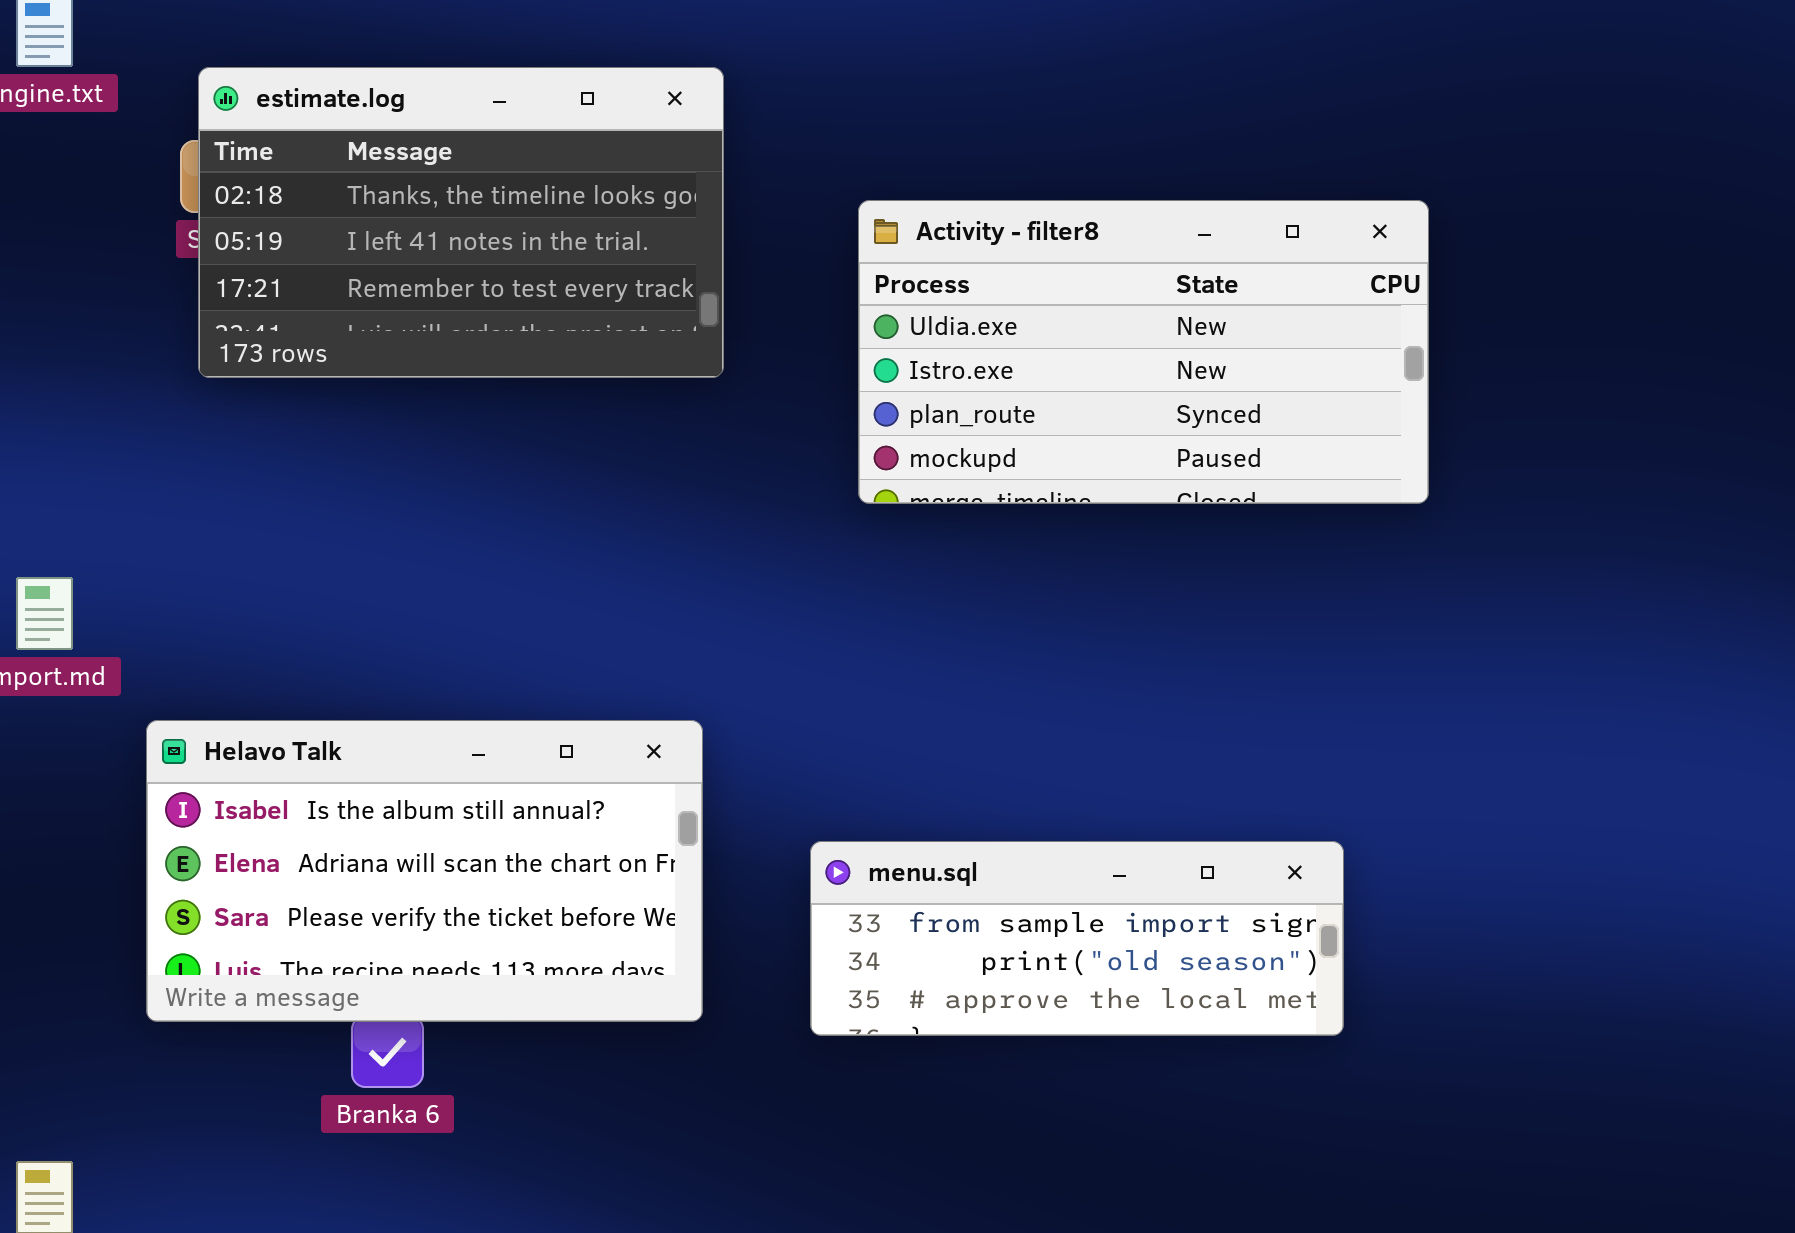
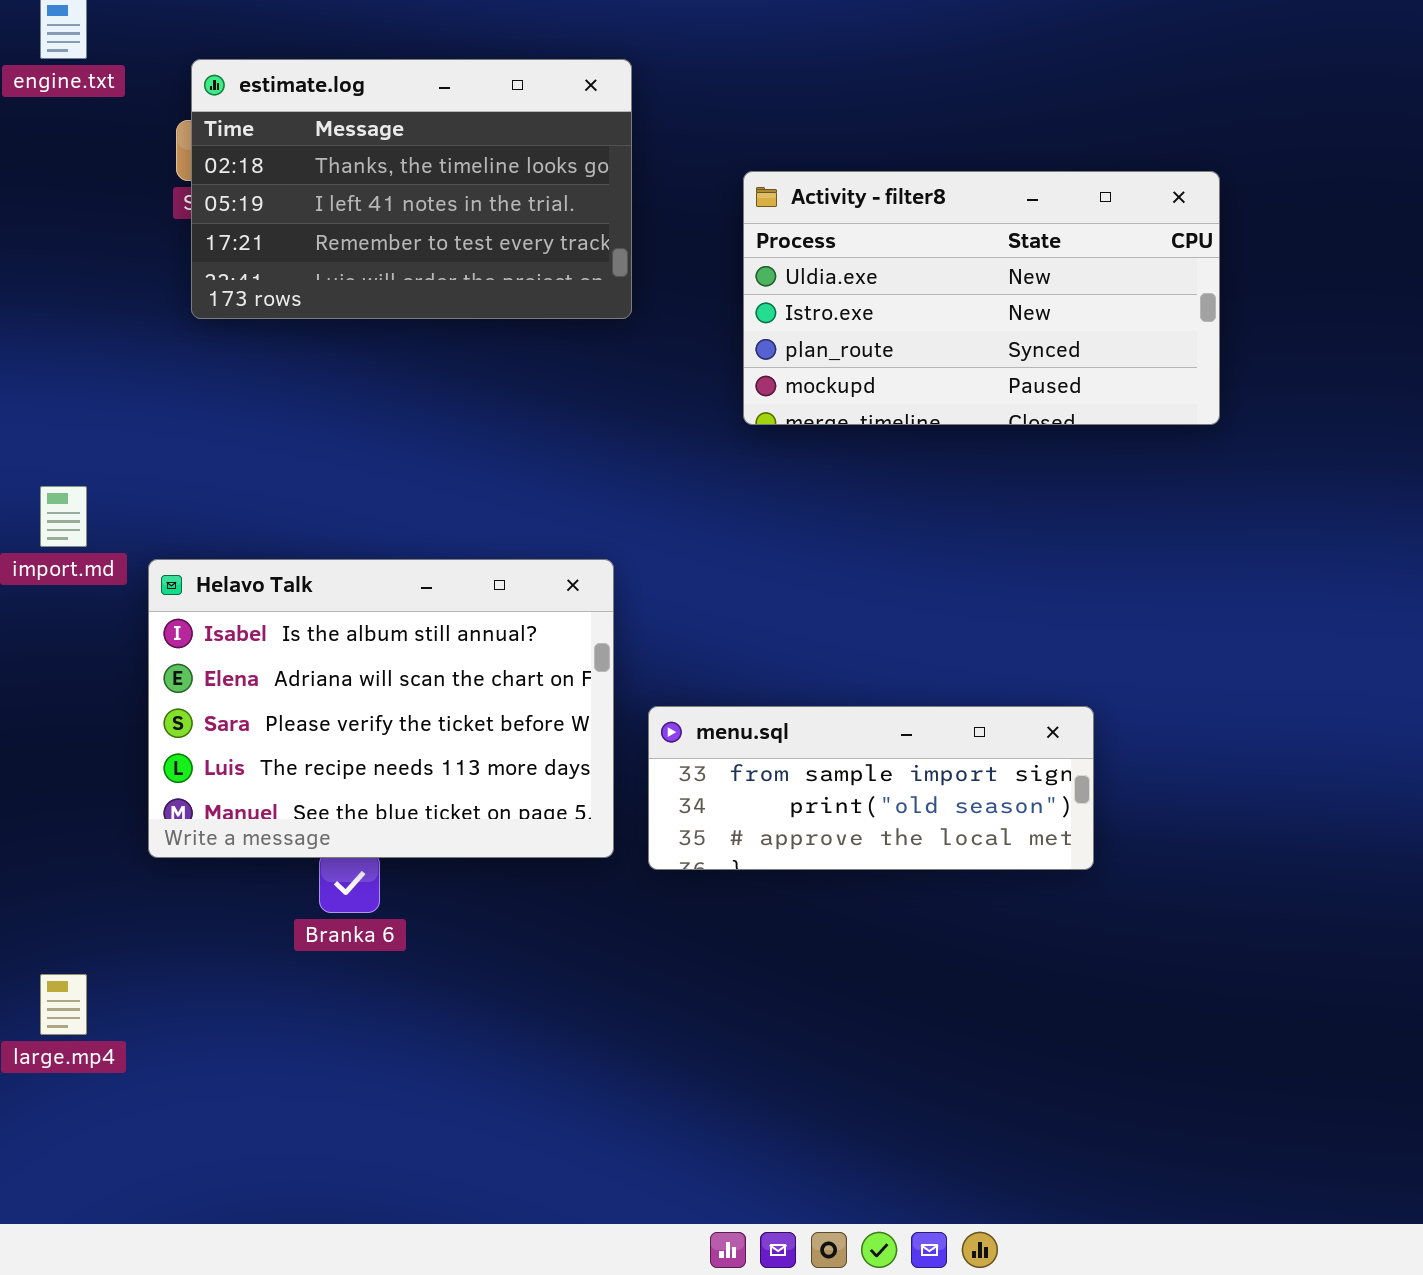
Helavo Talk: [146,720,703,1022] -> [148,559,614,858], resized
menu.sql: [810,841,1344,1036] -> [648,706,1094,870], moved

